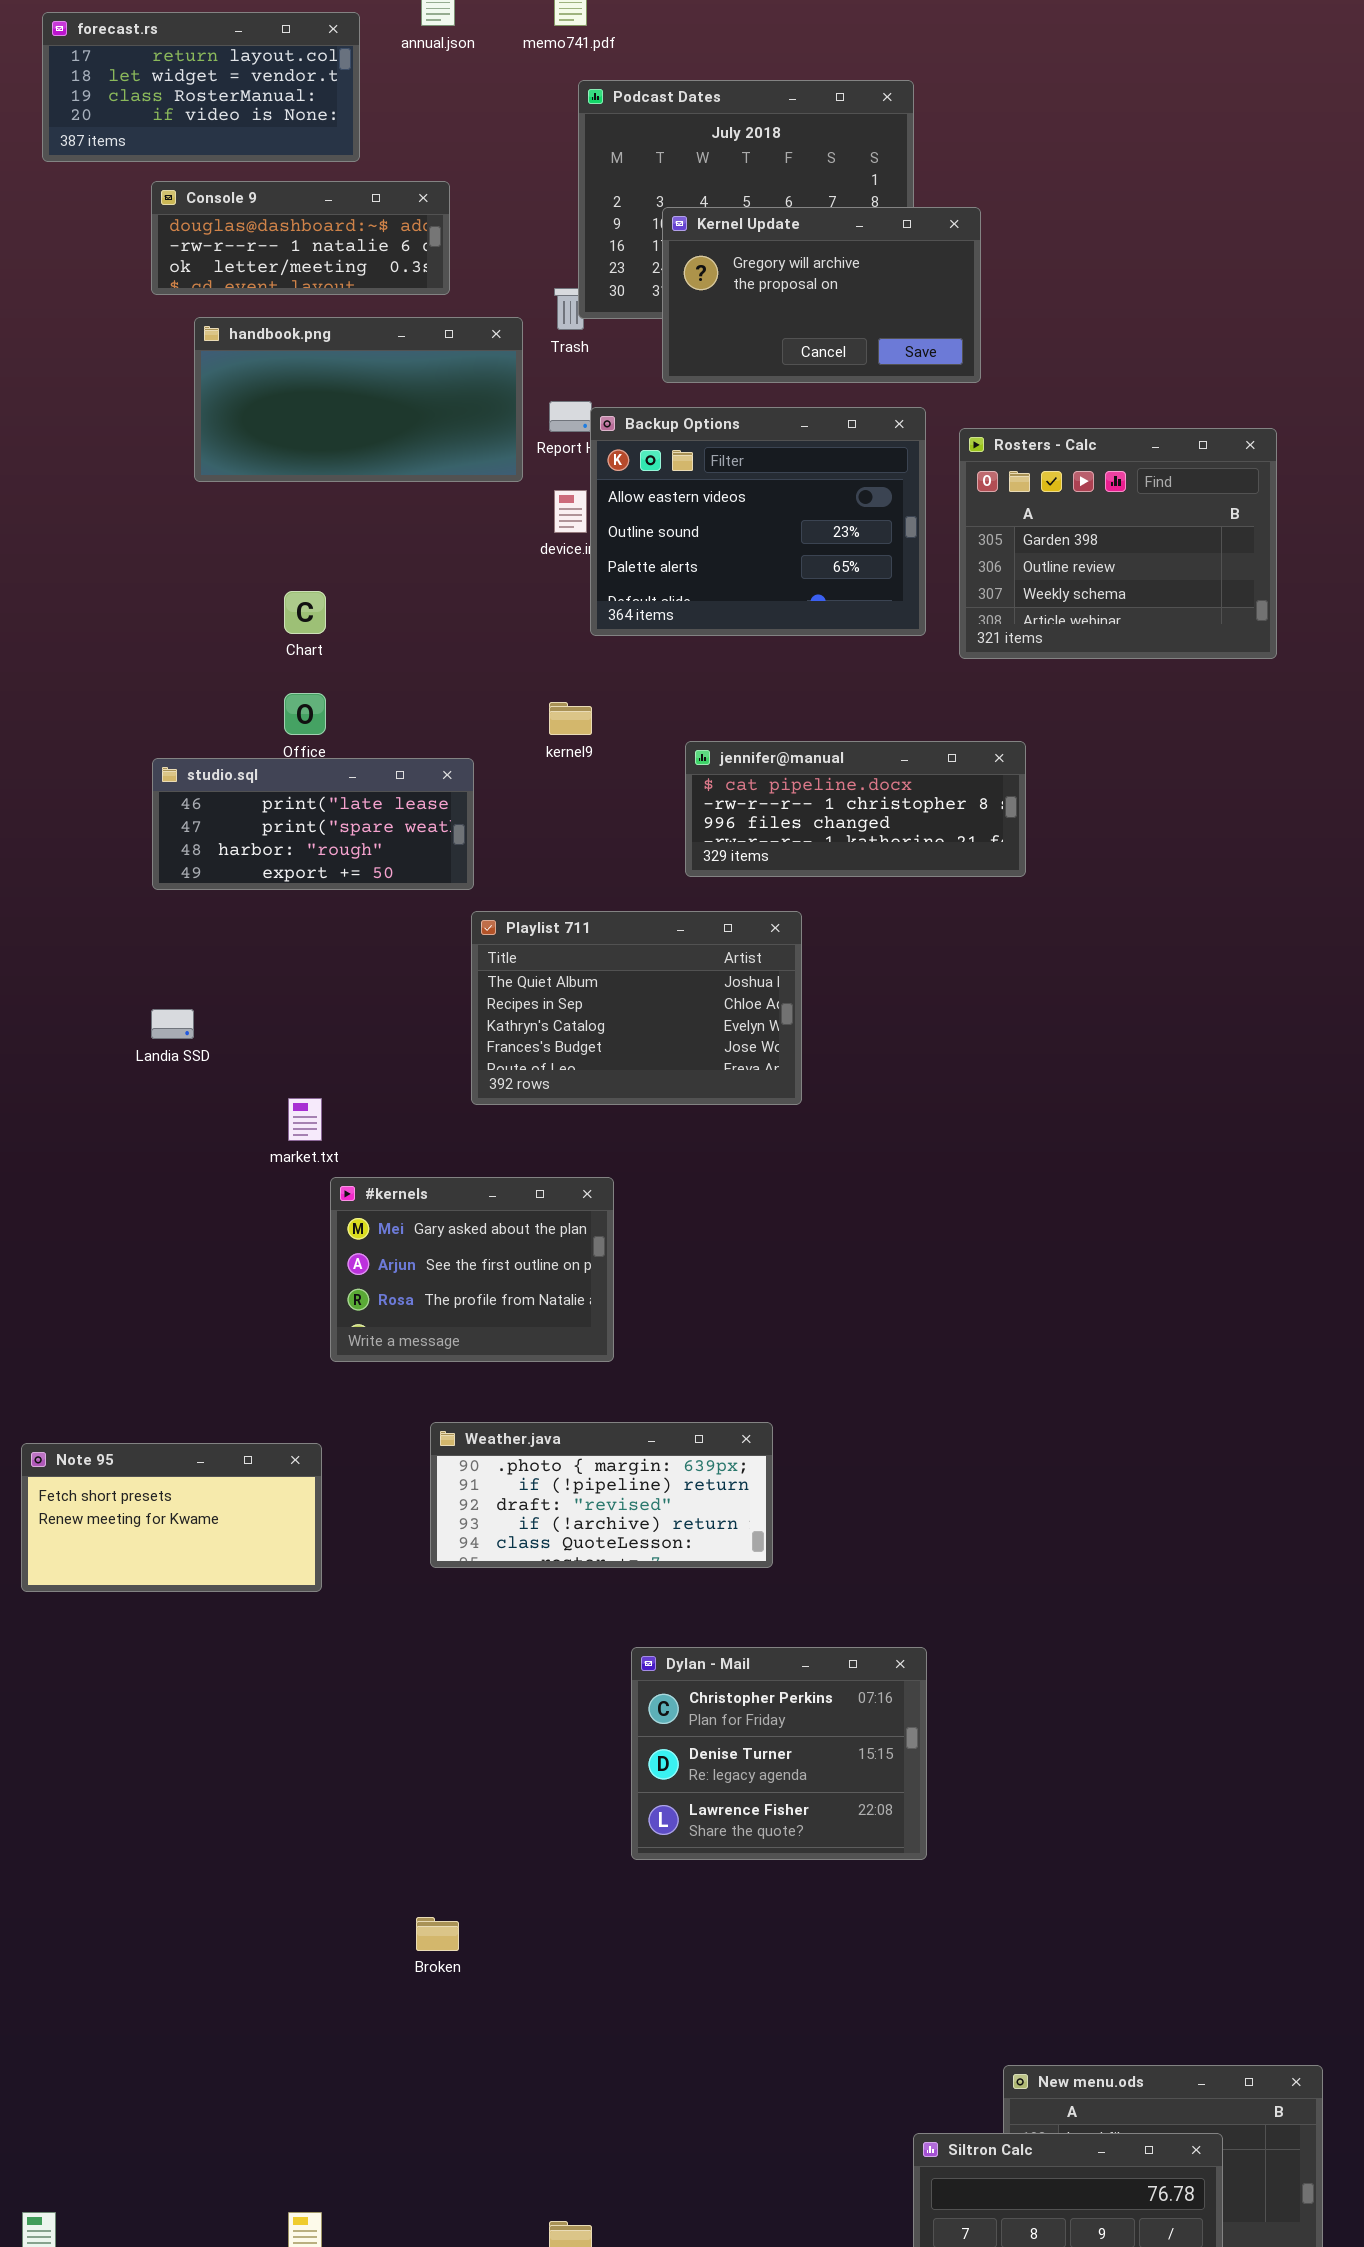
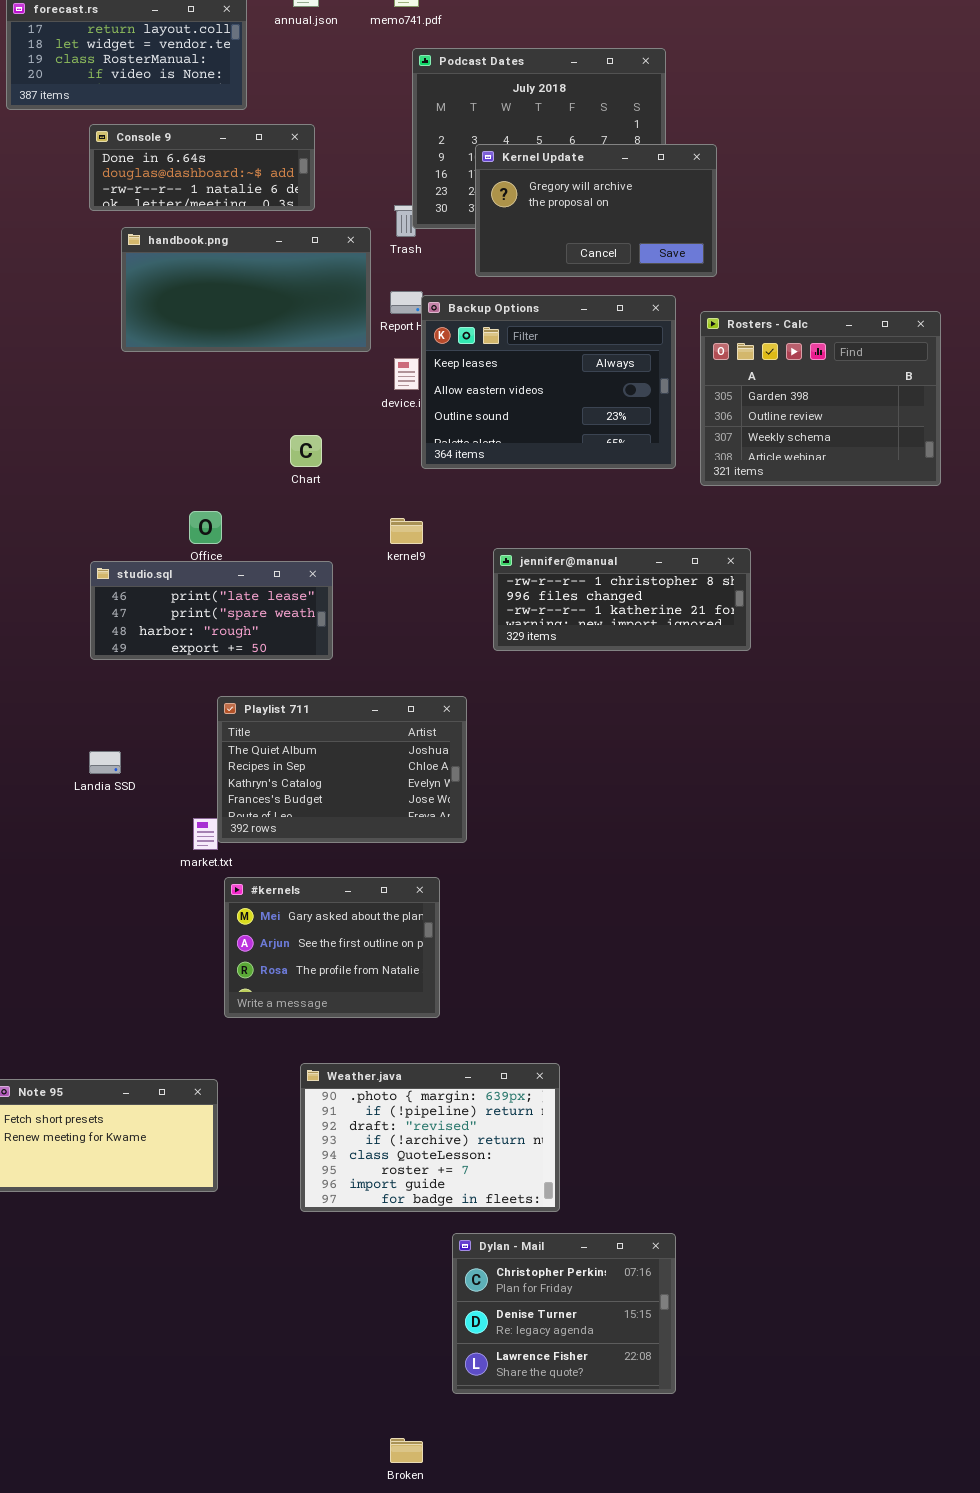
Console 9: [151,181,450,295] -> [89,124,315,211], scrolled up 1 row
Backup Options: [590,407,926,636] -> [421,295,676,469], scrolled up 1 row
Chart: [284,591,326,634] -> [290,435,322,467], moved
jennifer@manual: [685,741,1026,877] -> [493,548,751,651], scrolled down 1 row
Playlist 711: [471,911,802,1105] -> [217,696,467,843], moved
Weather.java: [430,1422,773,1568] -> [300,1063,560,1212], resized
Broken: [416,1917,459,1951] -> [390,1438,423,1463], moved

